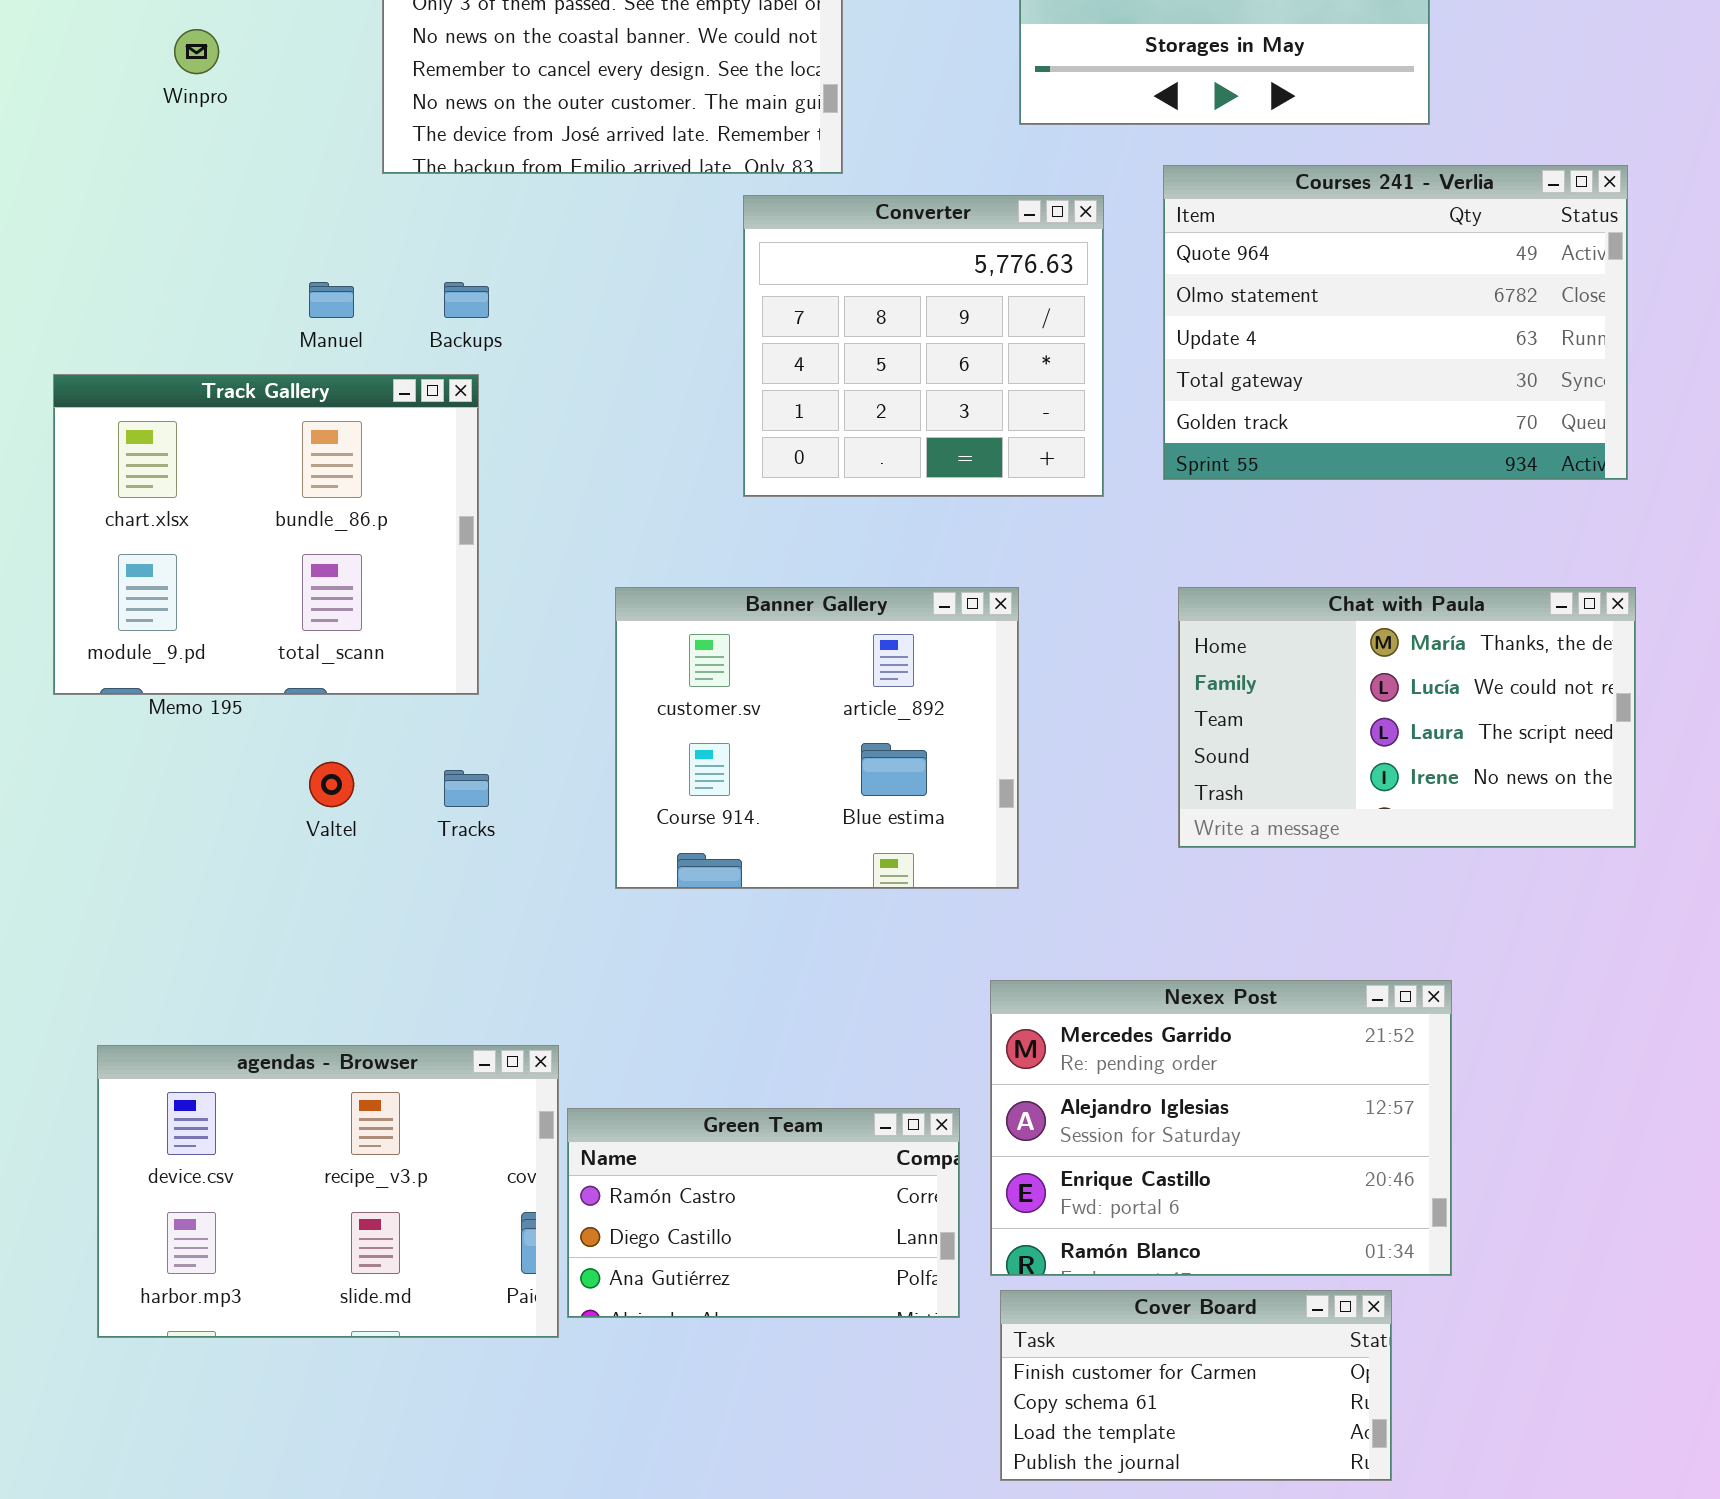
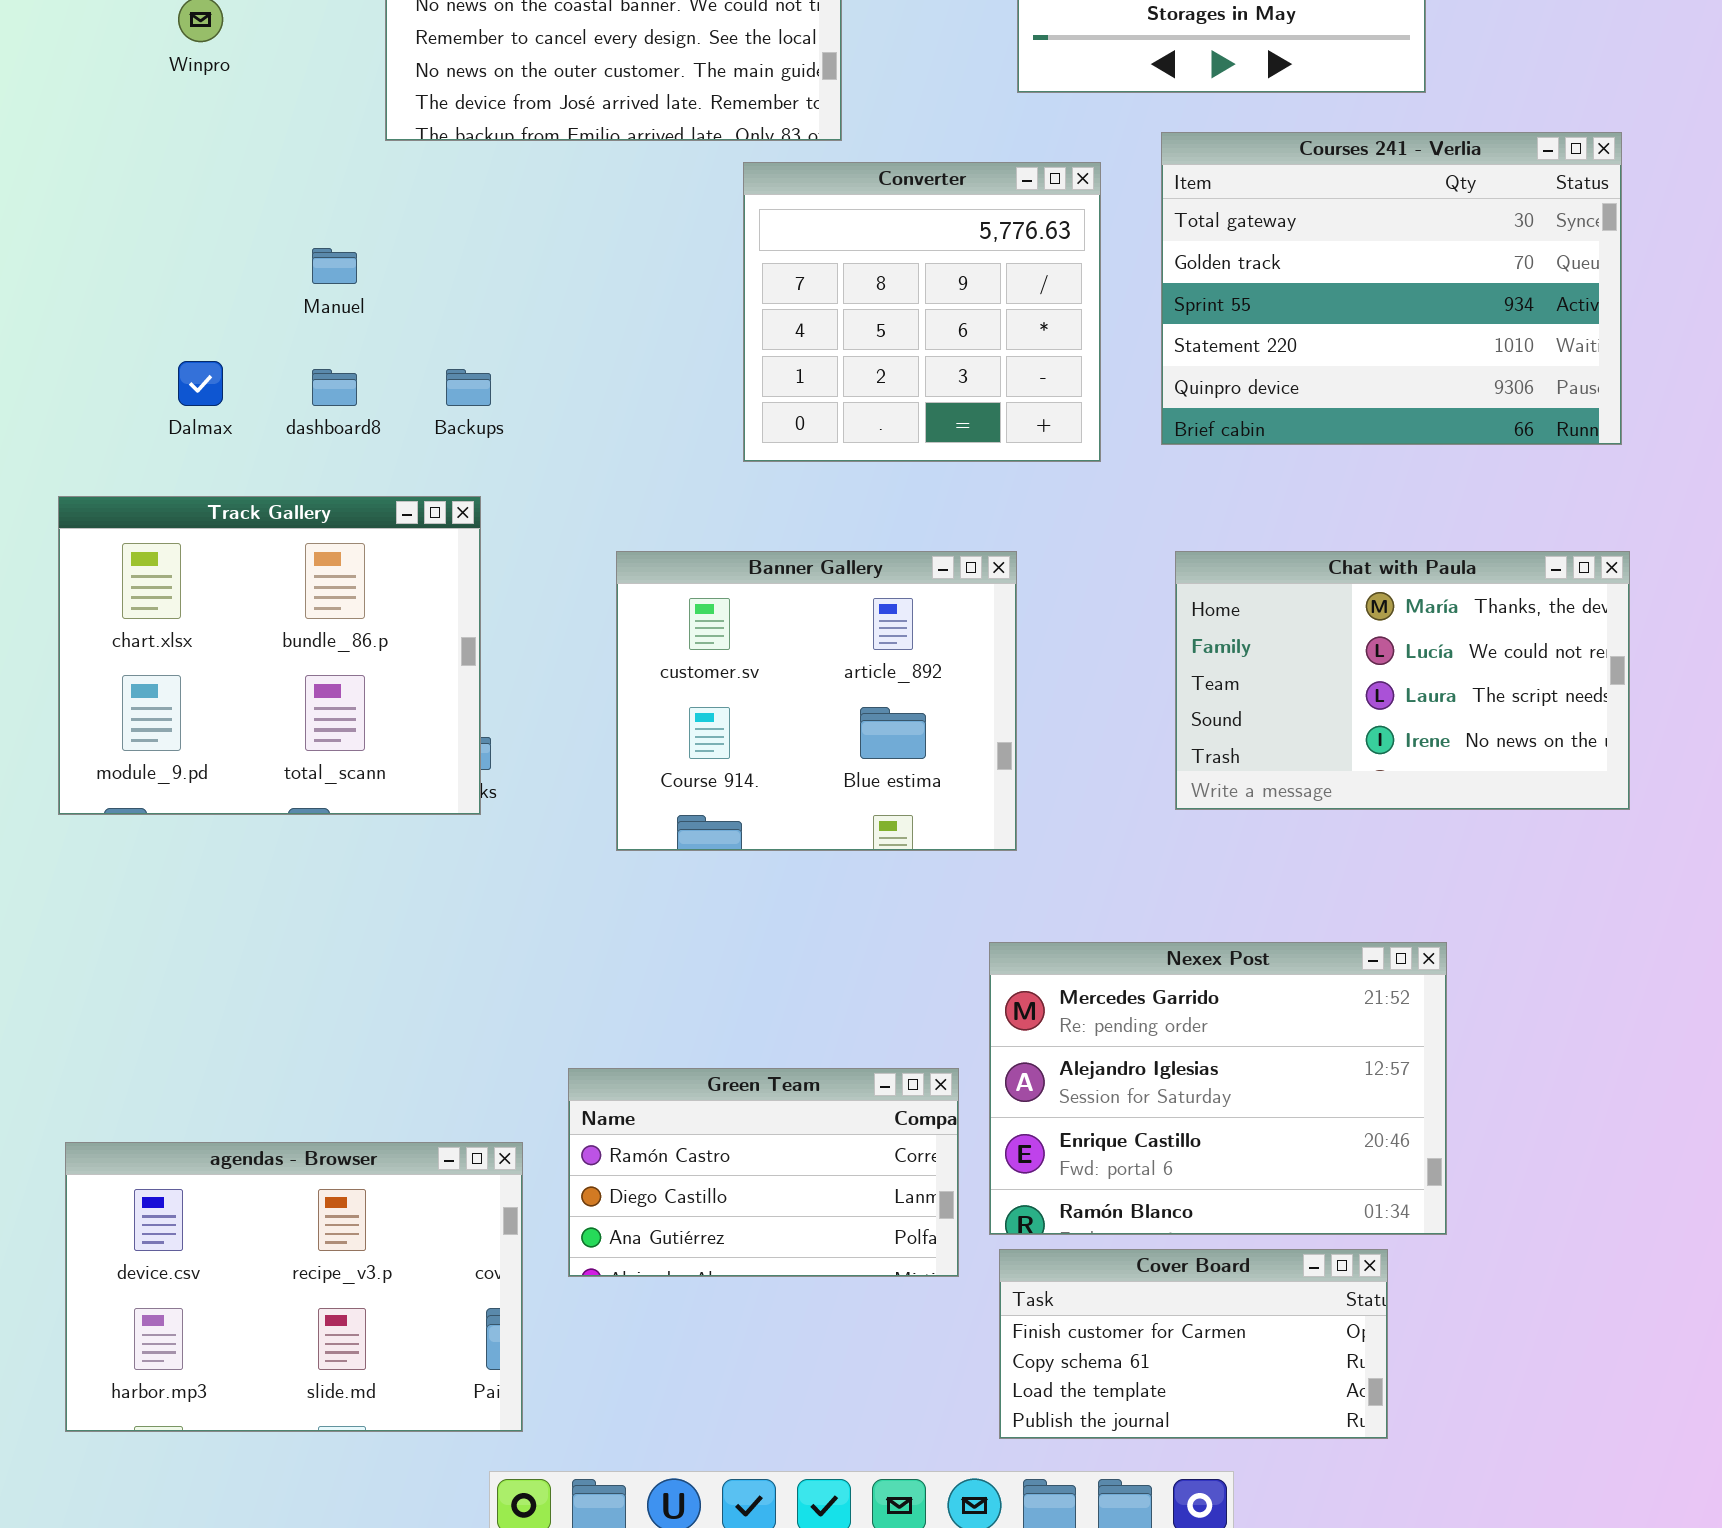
Courses 241 - Verlia: [1163,165,1628,480] -> [1161,132,1622,445], scrolled down 3 rows
Backups: [444,282,489,318] -> [446,369,491,406], moved
Track Gallery: [53,374,479,695] -> [58,496,481,815], moved
agendas - Browser: [97,1045,559,1338] -> [65,1142,523,1432], moved

